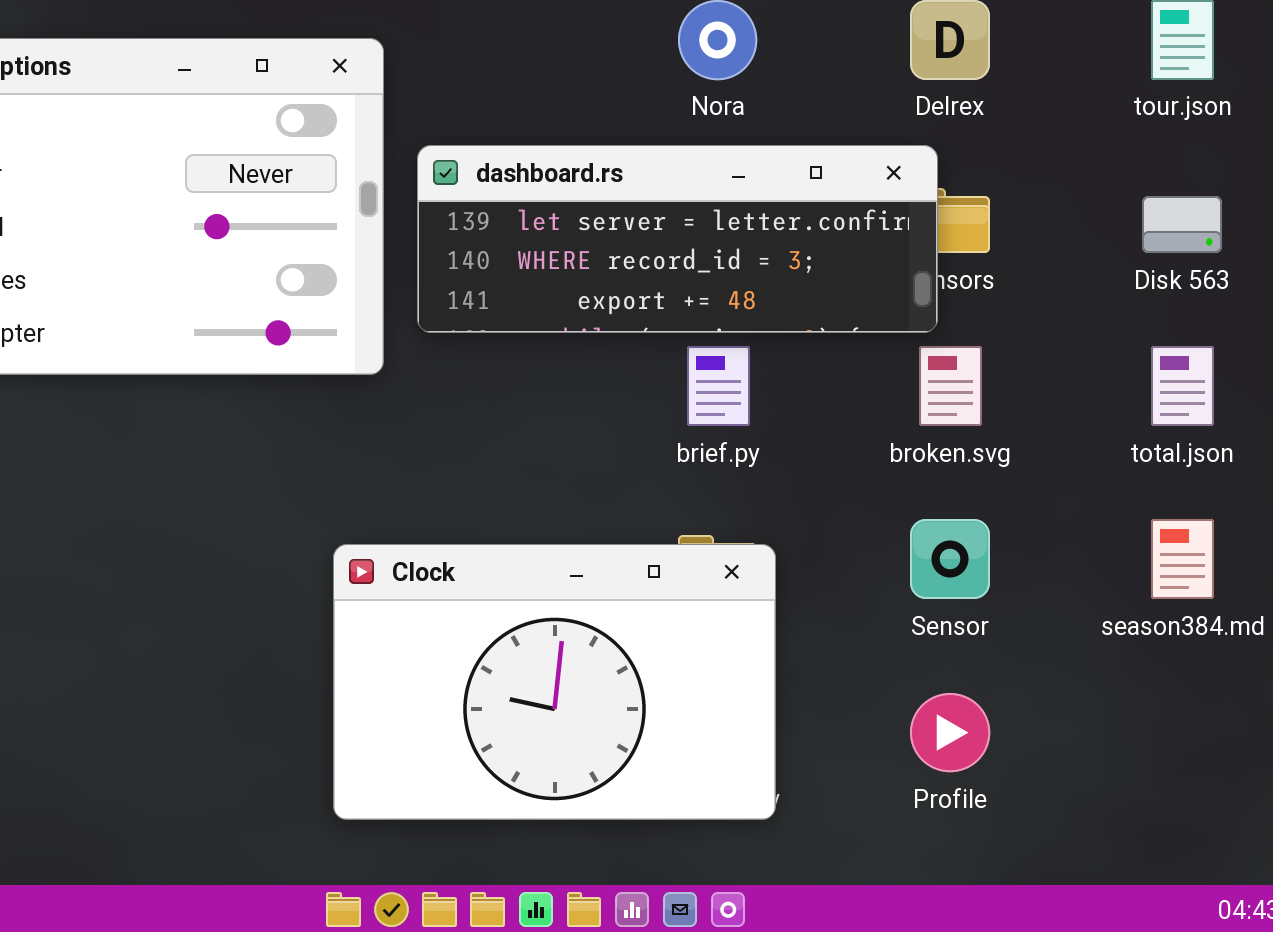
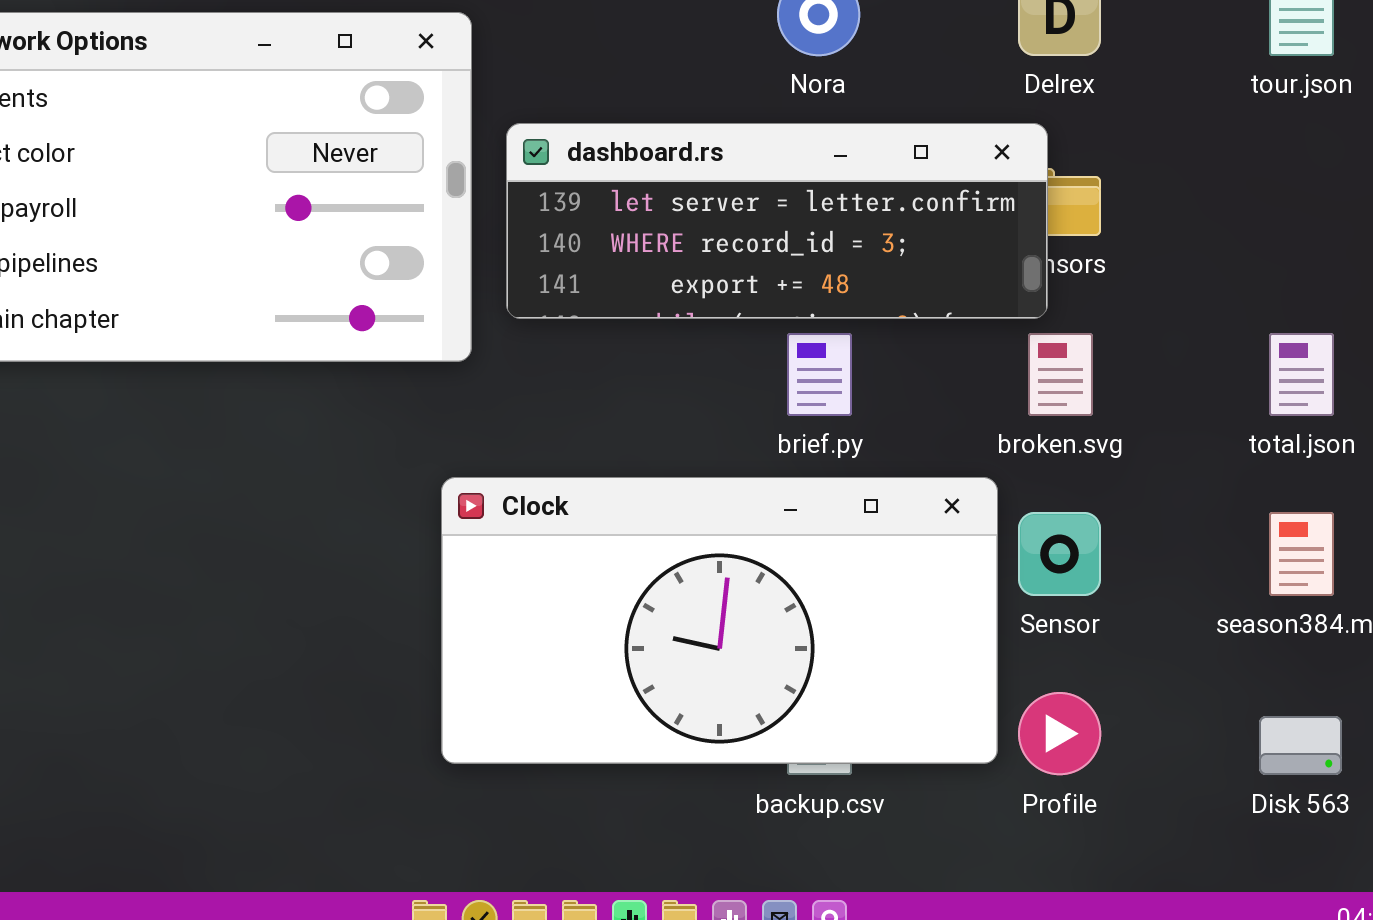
Disk 563: [1142,196,1222,253] -> [1259,716,1342,775], moved
Clock: [333,544,776,820] -> [441,477,998,764], moved, resized

